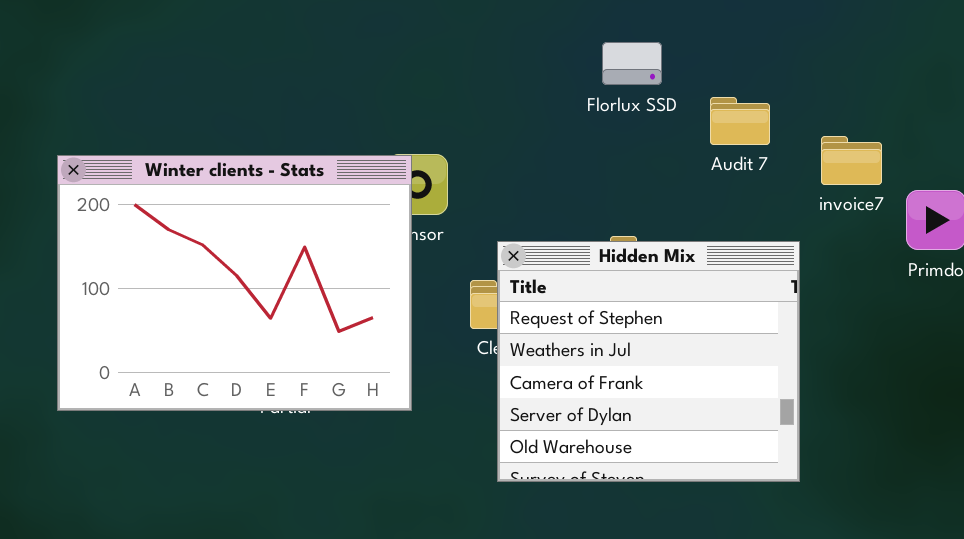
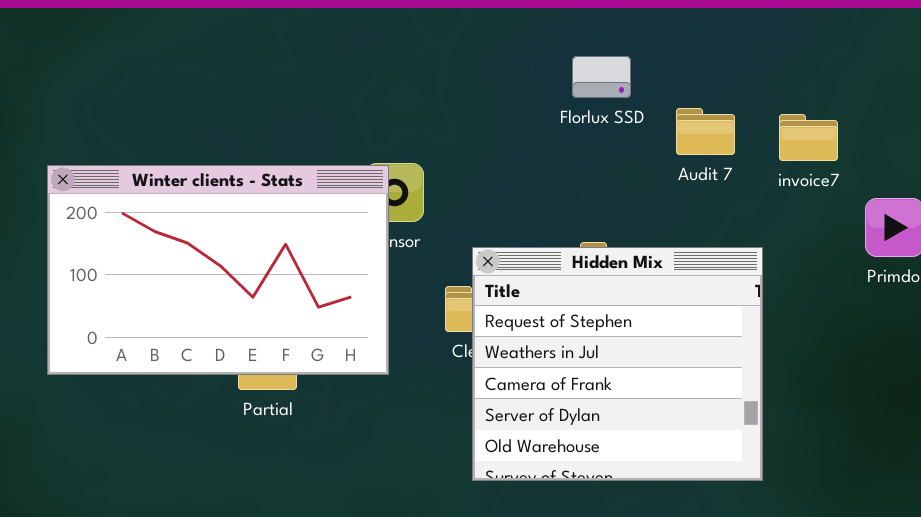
invoice7: [821,136,882,185] -> [779,114,838,161], moved
Winter clients - Stats: [57,155,412,411] -> [47,165,389,375], resized

